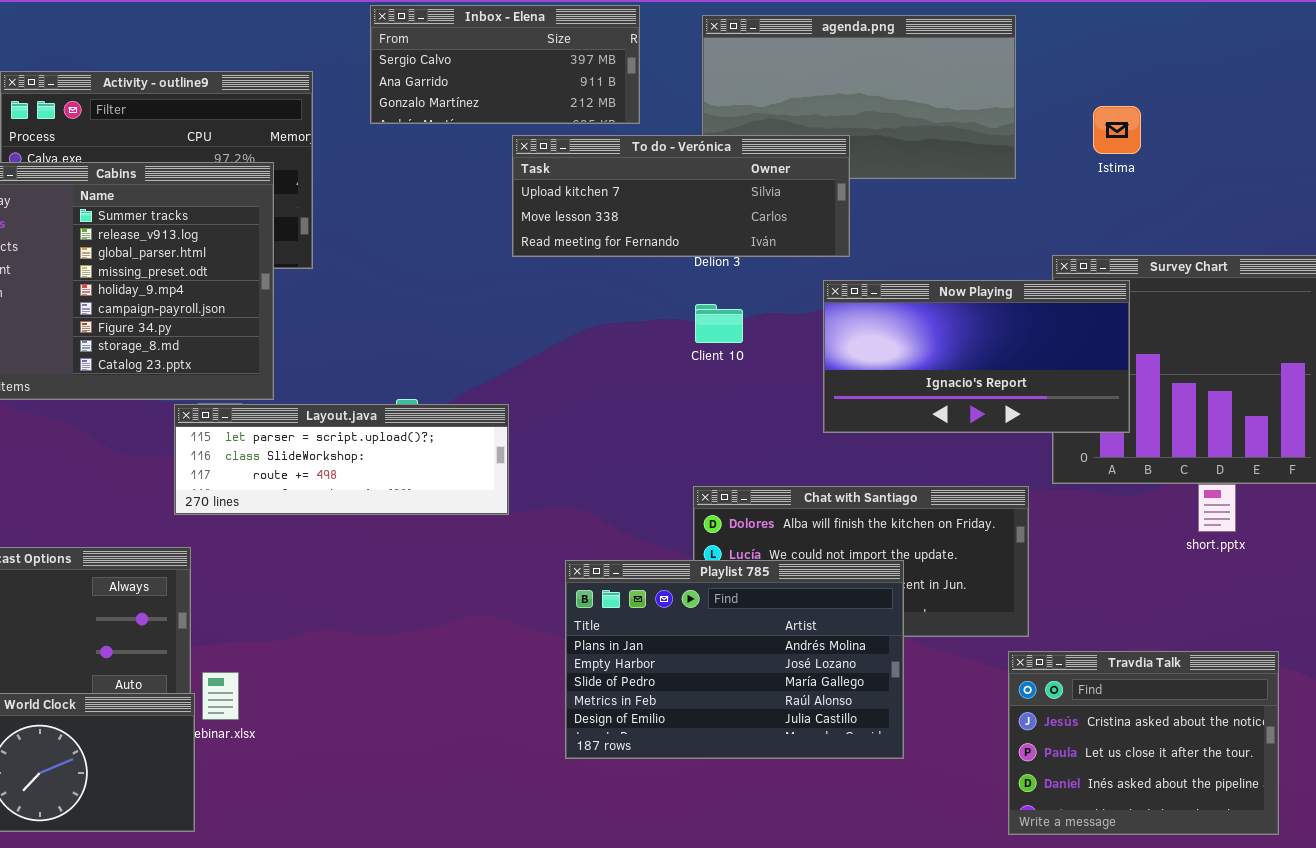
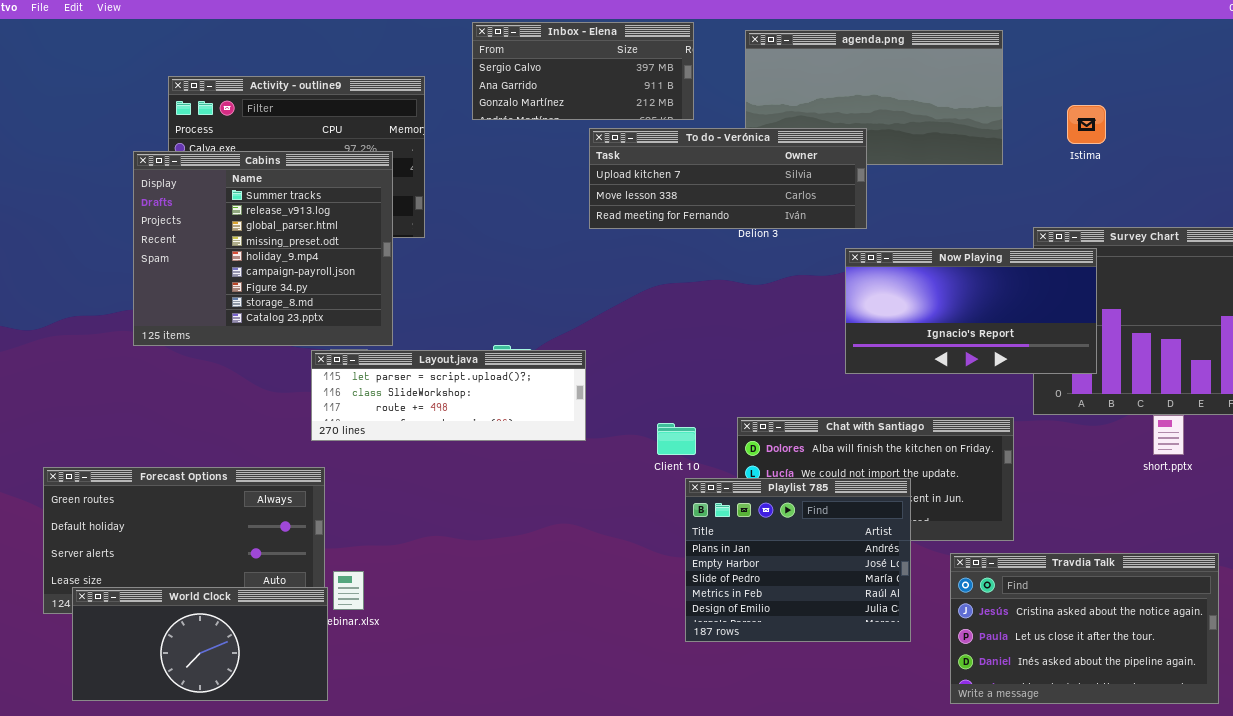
Client 10: [695,304,743,343] -> [657,423,696,455], moved
Playlist 785: [565,560,904,759] -> [685,478,911,642], resized
Travdia Talk: [1008,651,1279,835] -> [950,553,1219,704], resized

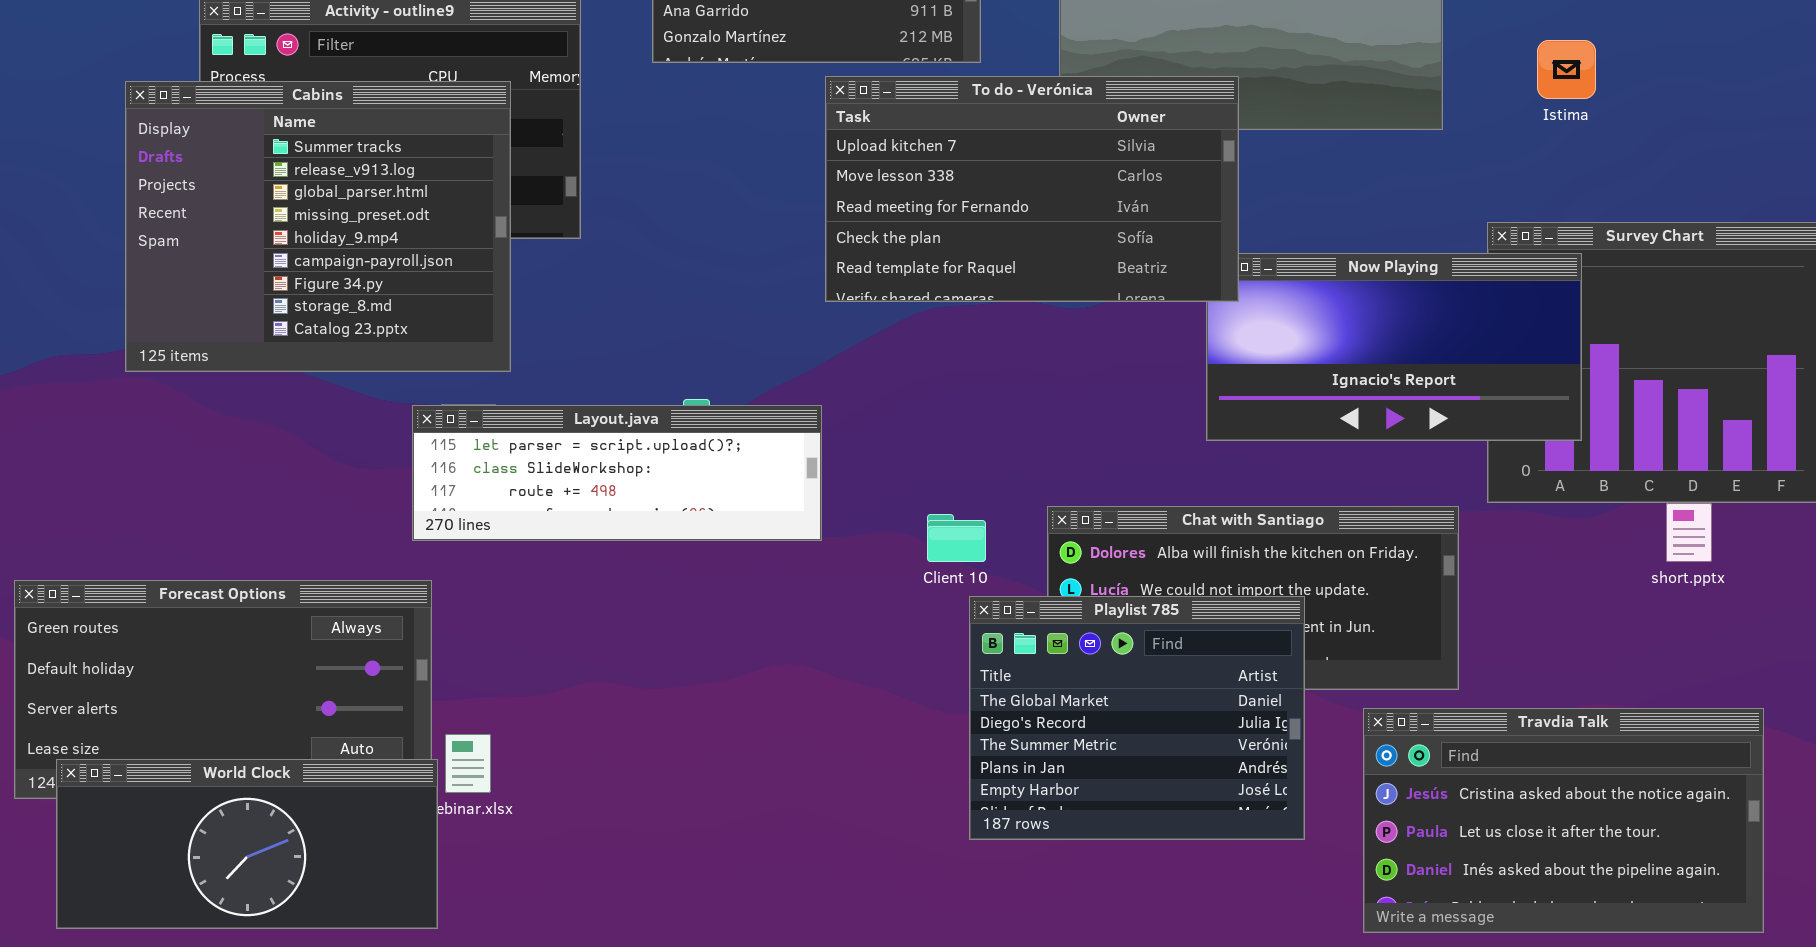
To do - Verónica: [589,128,867,229] -> [825,76,1239,302], resized
Cabins: [133,151,393,346] -> [125,81,511,372], moved
Playlist 785: [685,478,911,642] -> [969,596,1305,840], scrolled up 3 rows

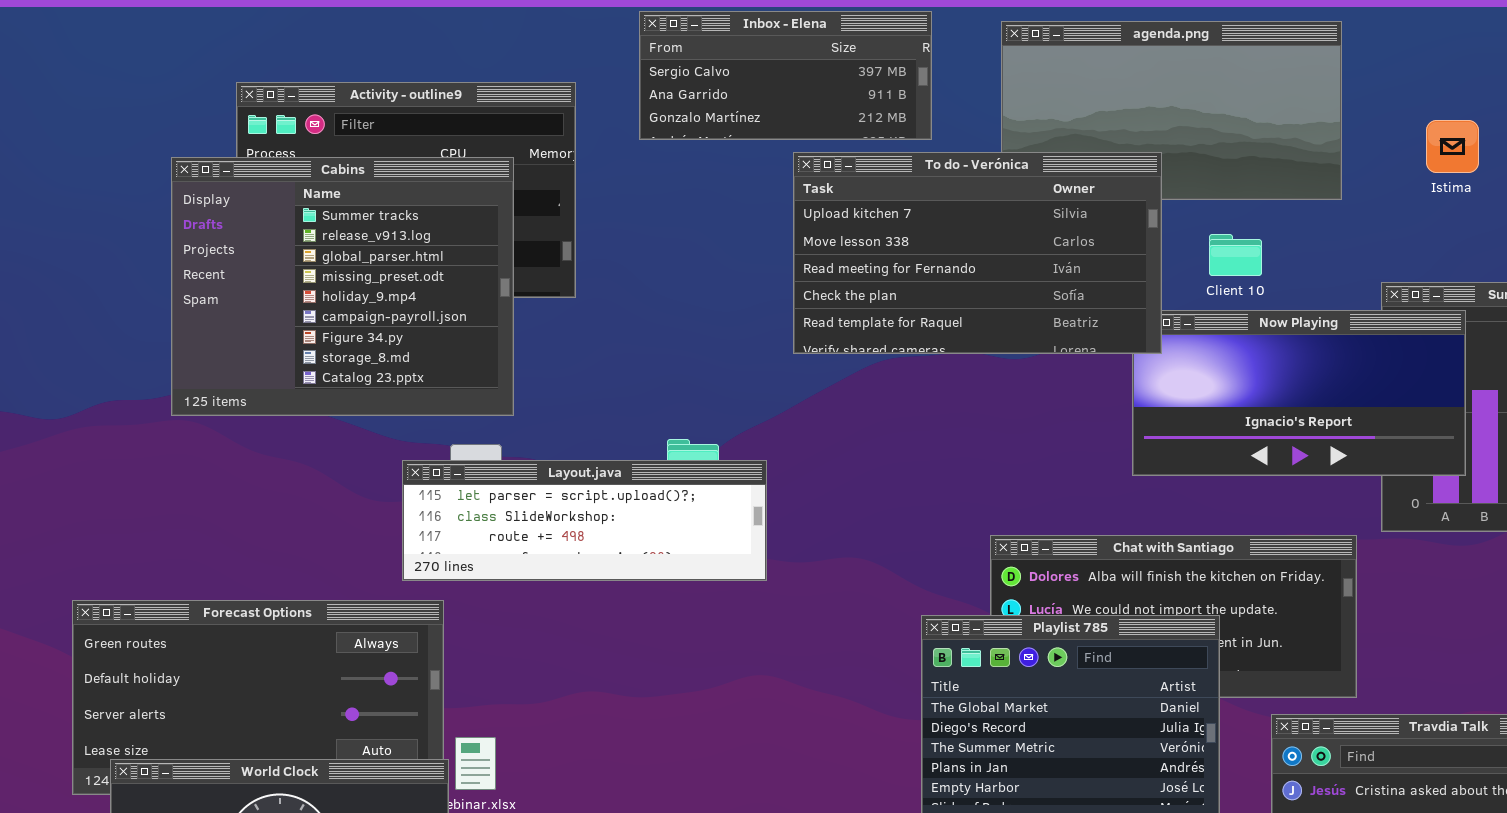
Layout.java: [412,405,822,541] -> [402,460,767,581], moved
Client 10: [927,514,986,562] -> [1209,234,1262,276], moved

